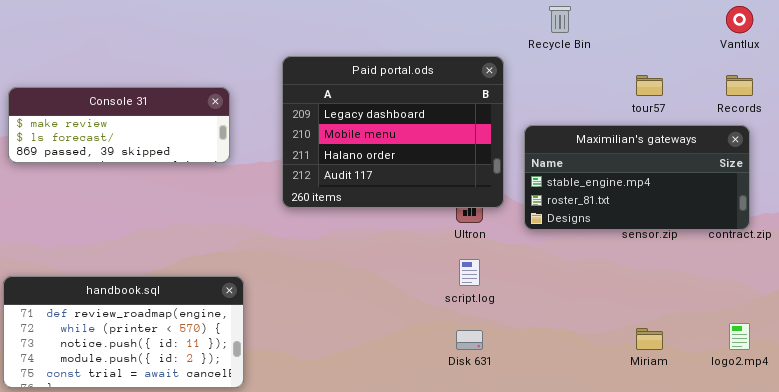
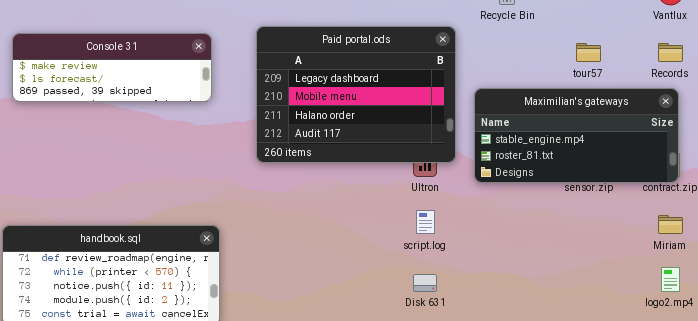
Console 31: [8,87,230,163] -> [12,33,212,102], moved
Miriam: [636,328,663,350] -> [658,215,683,234], moved

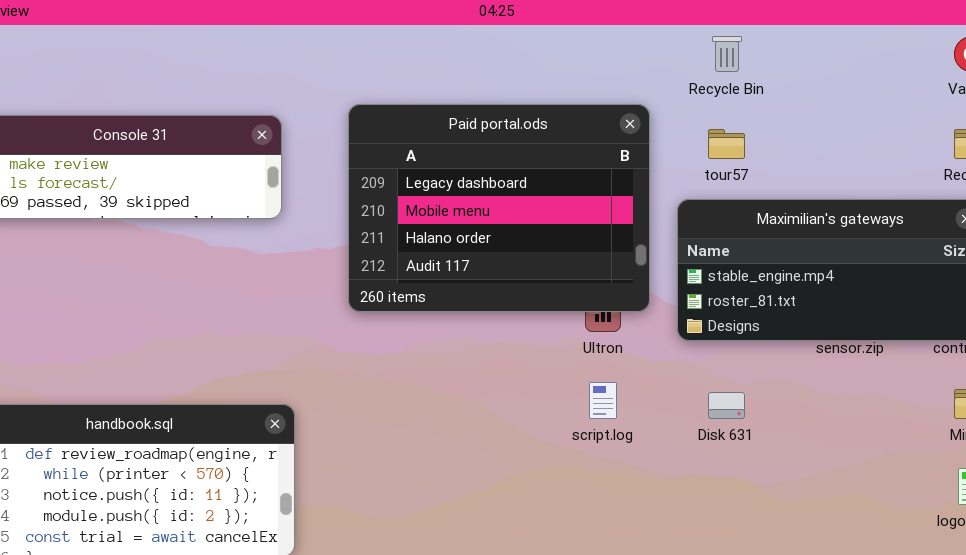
tour57: [576,43,601,62] -> [708,129,745,159], moved
Disk 631: [413,274,437,292] -> [708,392,745,419], moved

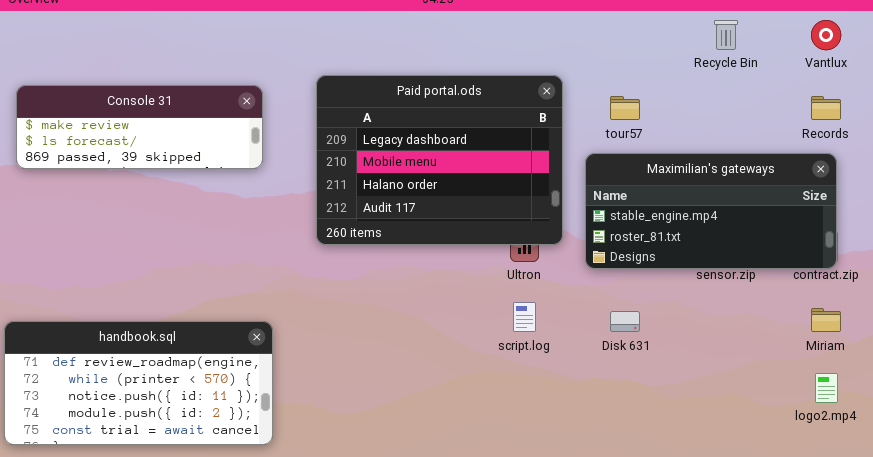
Recycle Bin: [712,36,742,72] -> [714,20,738,50], moved

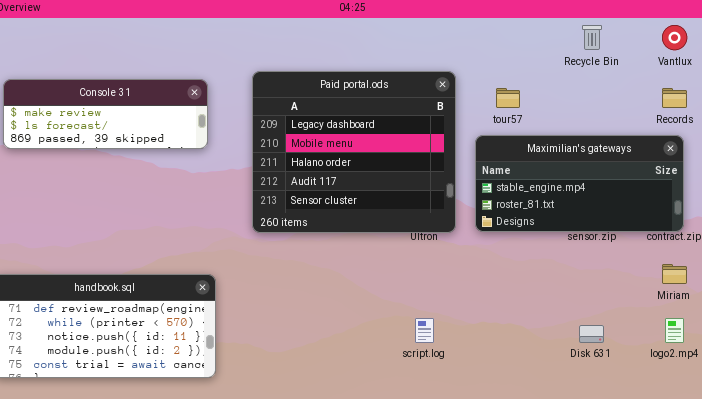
Paid portal.ods: [316,75,563,245] -> [252,71,456,233], resized
script.log: [513,302,536,332] -> [415,318,434,343], moved
Disk 631: [610,311,640,332] -> [579,325,604,343], moved

